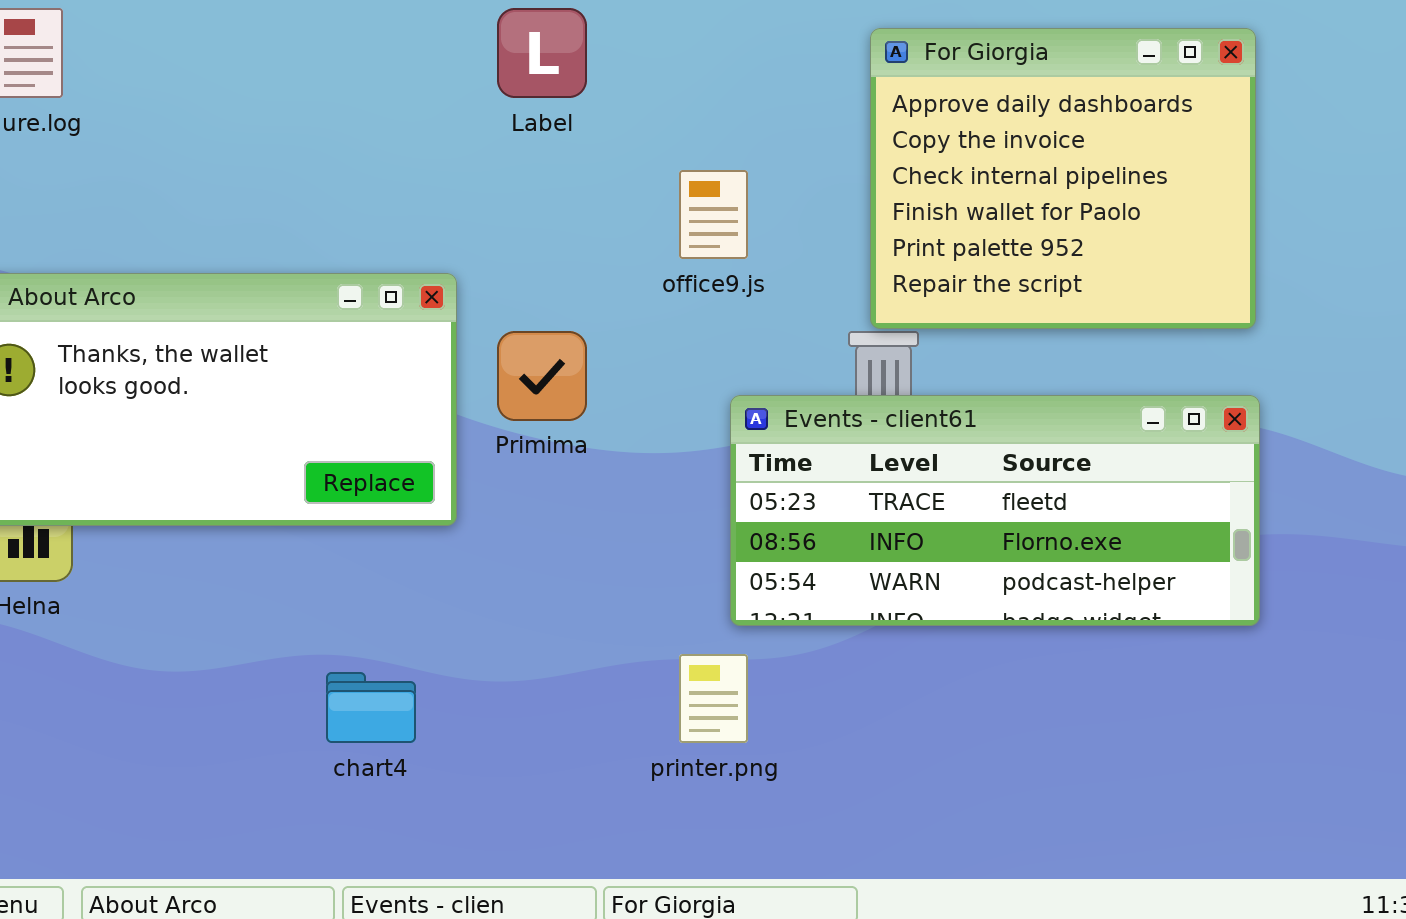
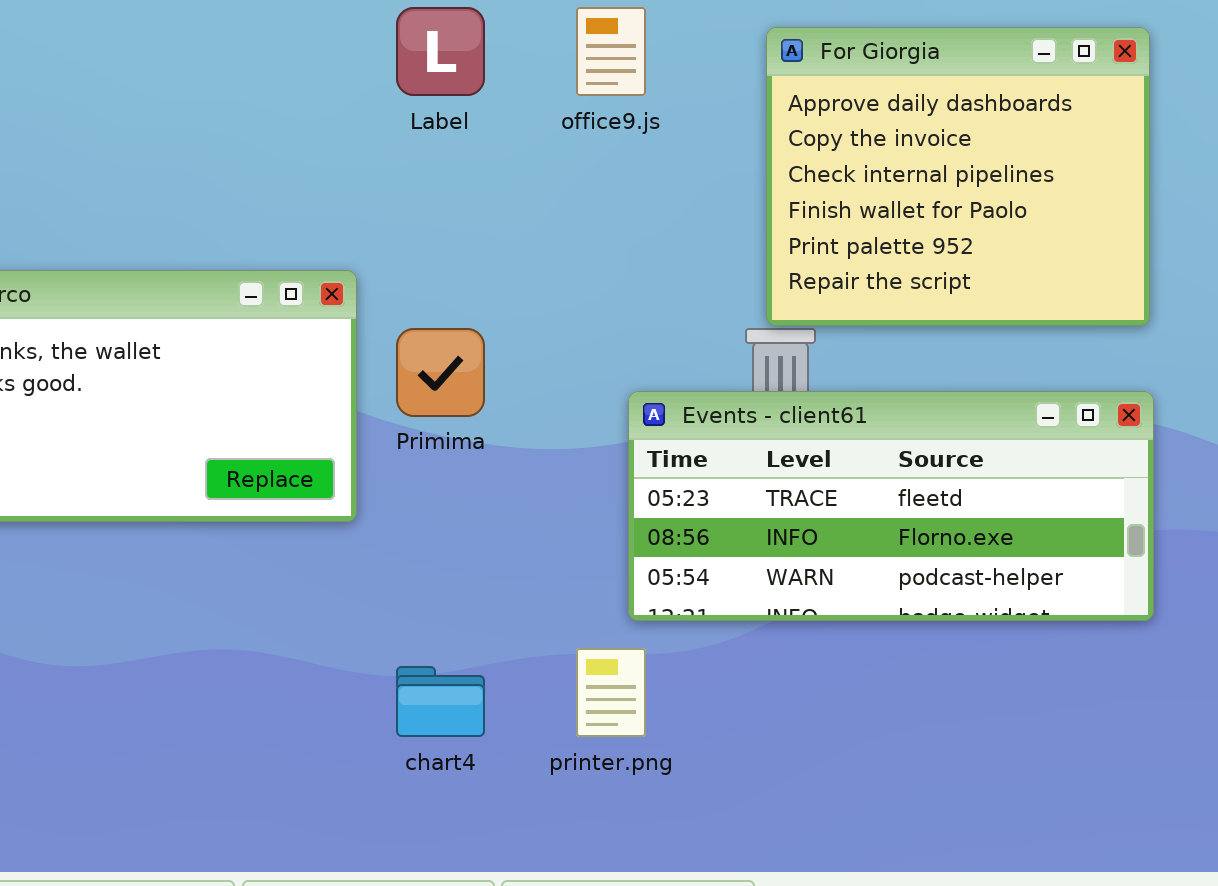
office9.js: [679,170,748,259] -> [576,7,646,96], moved
chart4: [326,672,416,743] -> [396,666,485,737], moved

